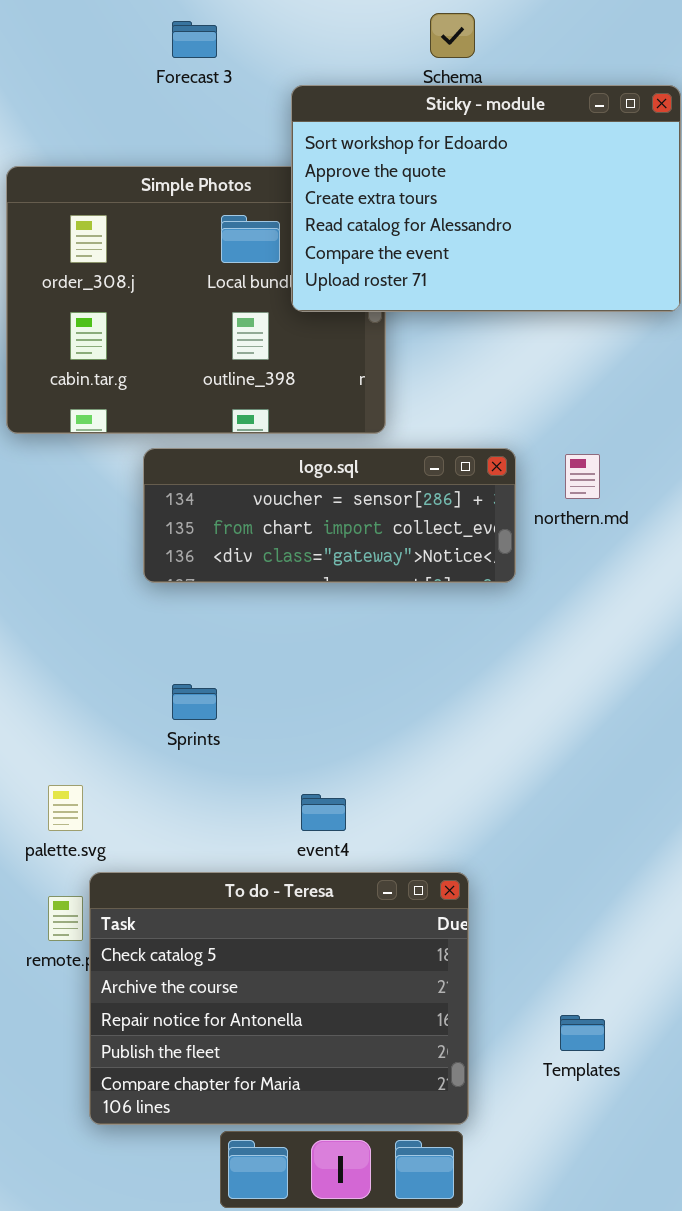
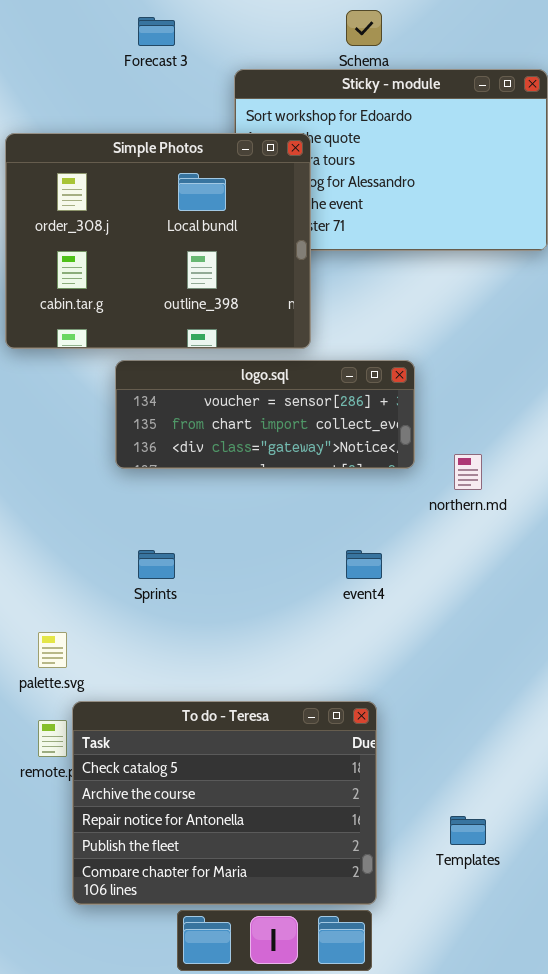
Simple Photos: [6,166,386,434] -> [5,133,311,349], raised
northern.md: [565,454,600,499] -> [454,454,482,490], moved
event4: [301,794,346,831] -> [346,550,382,579], moved

